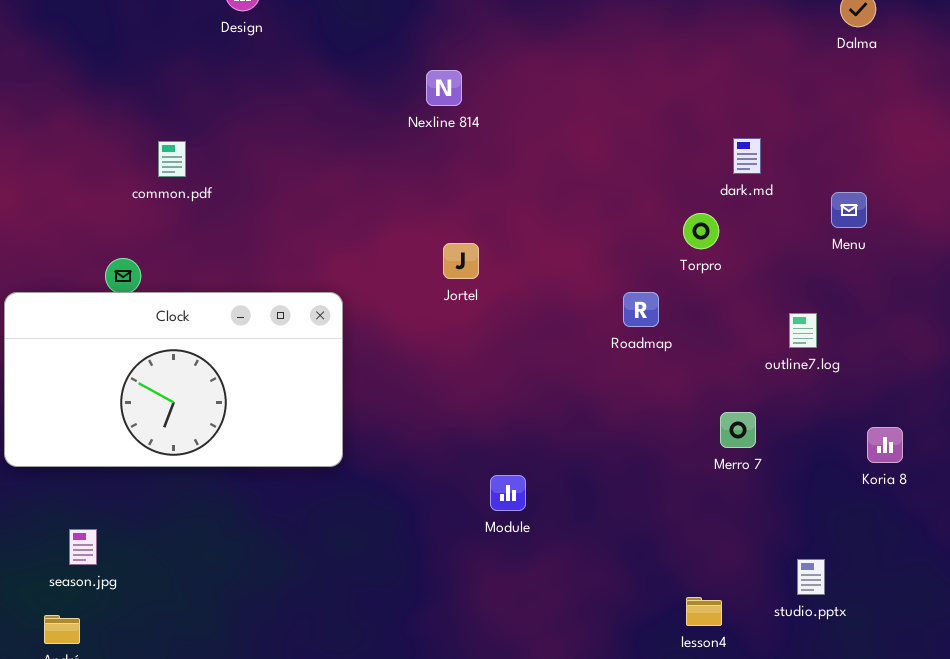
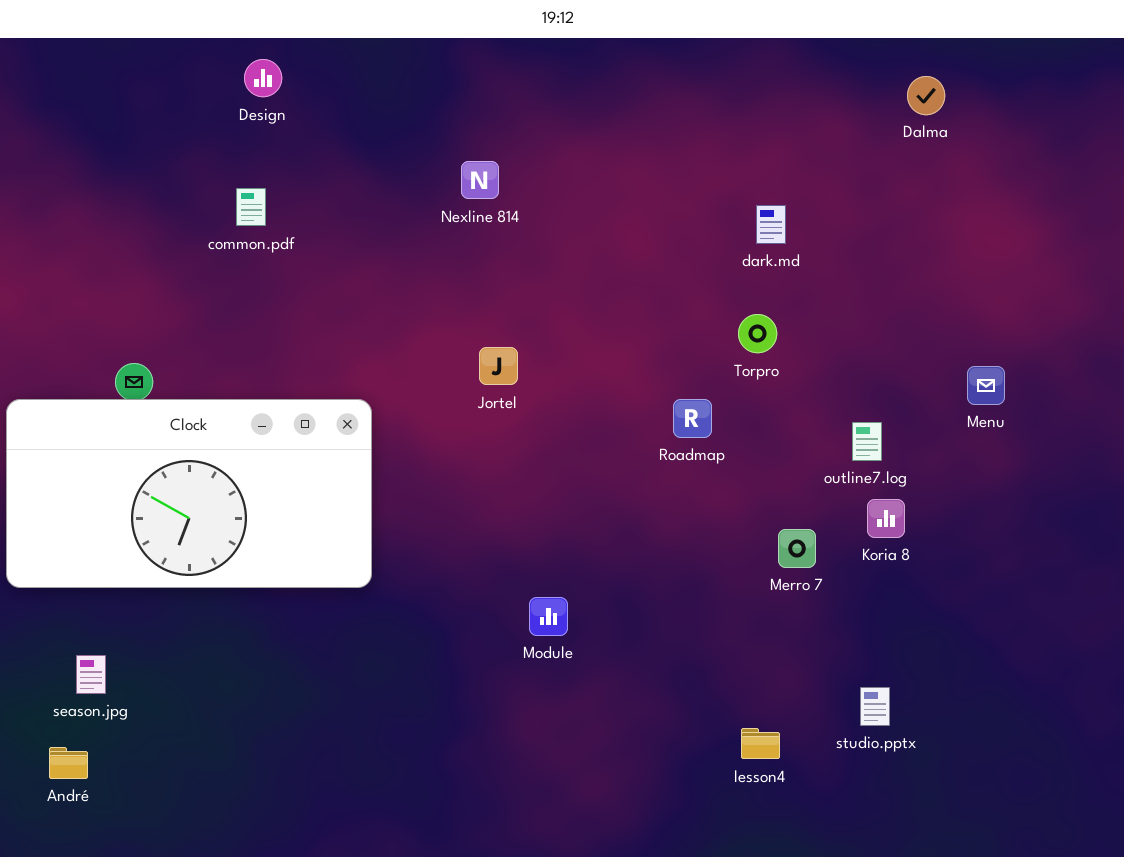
dark.md: [733,138,761,174] -> [756,205,786,244], moved
common.pdf: [158,141,186,177] -> [236,188,266,226], moved
Menu: [831,192,867,228] -> [967,366,1005,405], moved
Koria 8: [867,427,903,463] -> [867,499,905,538], moved

